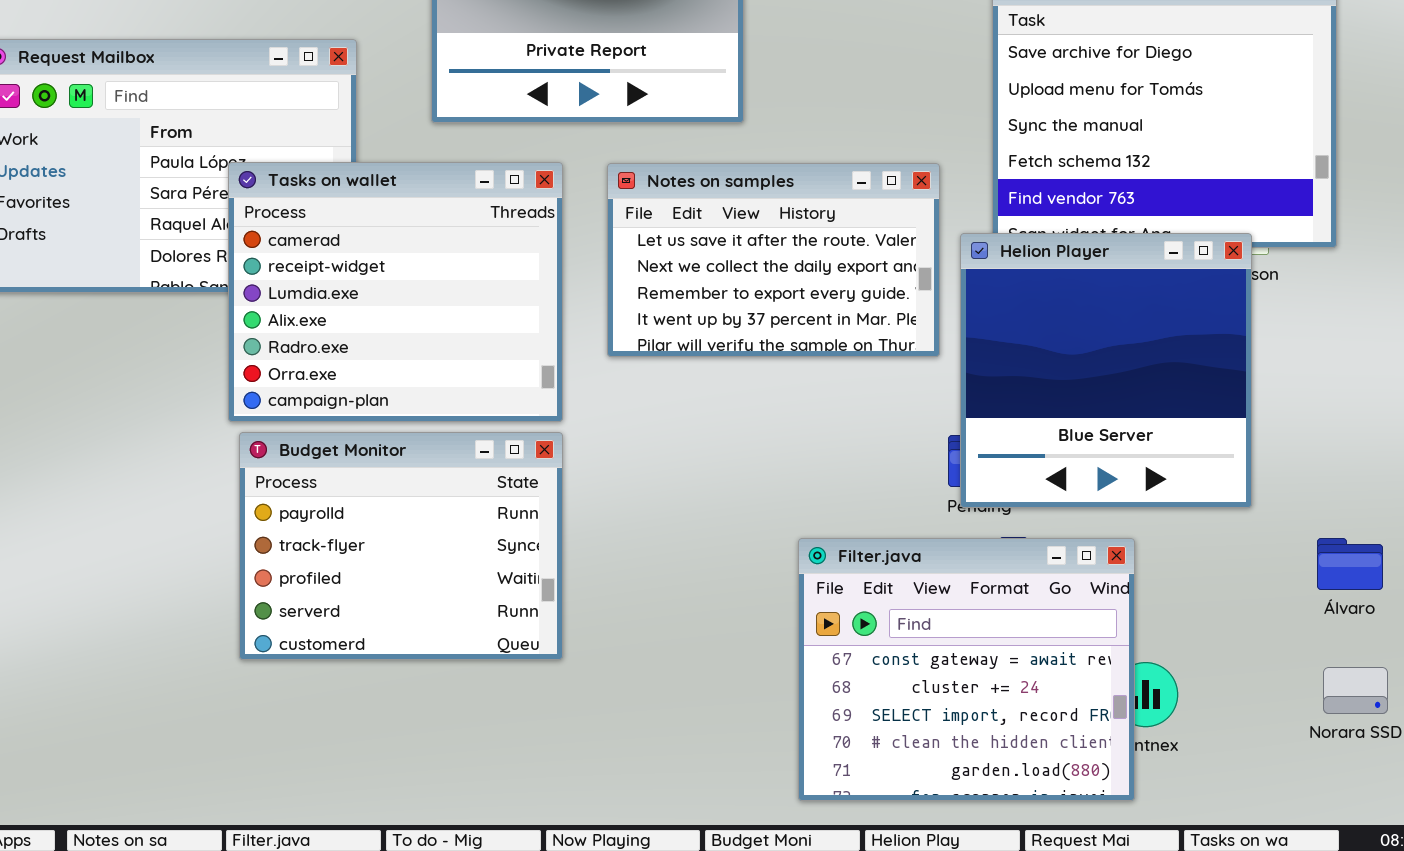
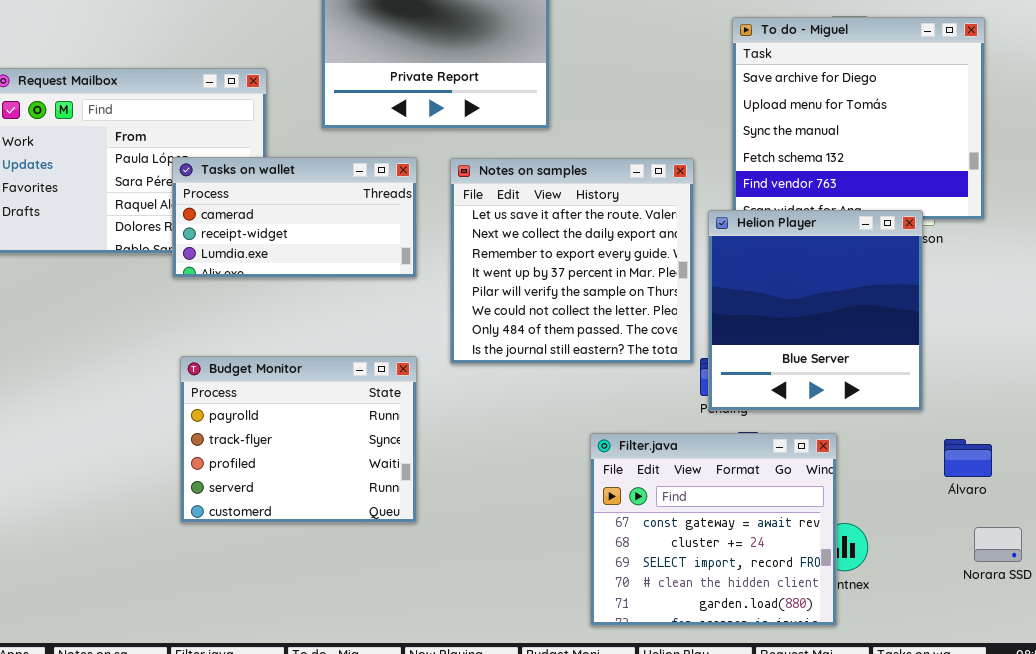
Tasks on wallet: [228,162,563,422] -> [172,157,417,278], resized
Notes on samples: [607,163,940,357] -> [450,158,694,364], resized
Álvaro: [1317,538,1383,590] -> [944,439,992,477], moved

